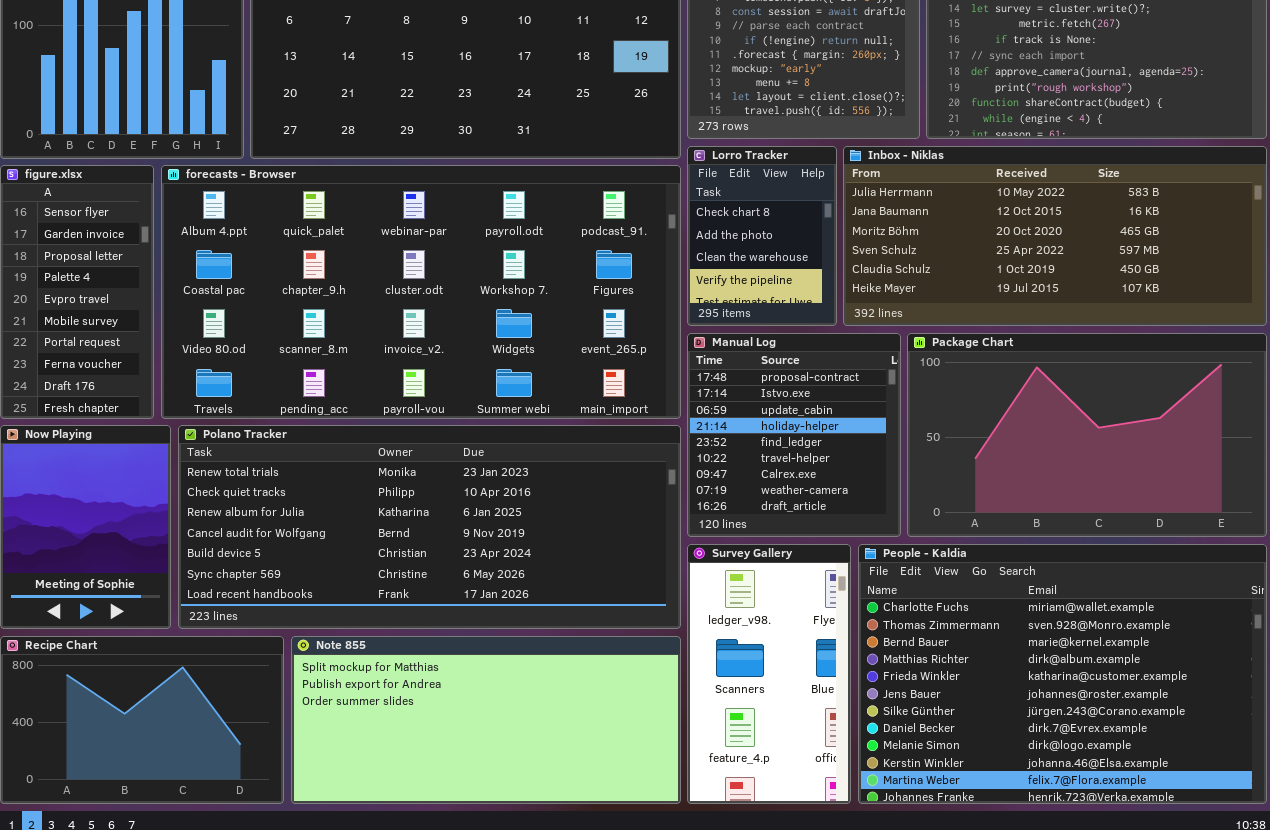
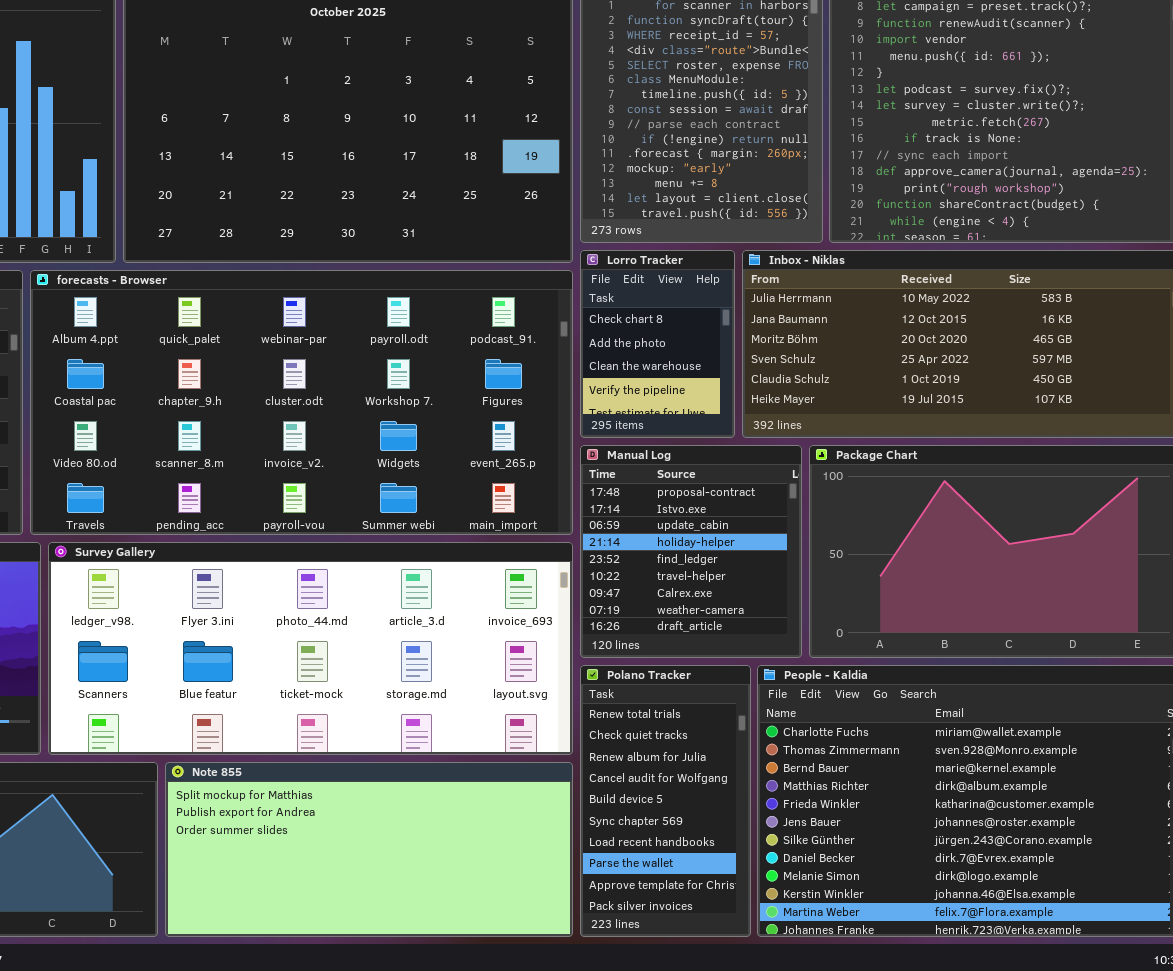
Polano Tracker: [178,425,681,629] -> [580,665,751,937], moved, resized
Survey Gallery: [687,544,851,804] -> [48,542,573,755], moved, resized

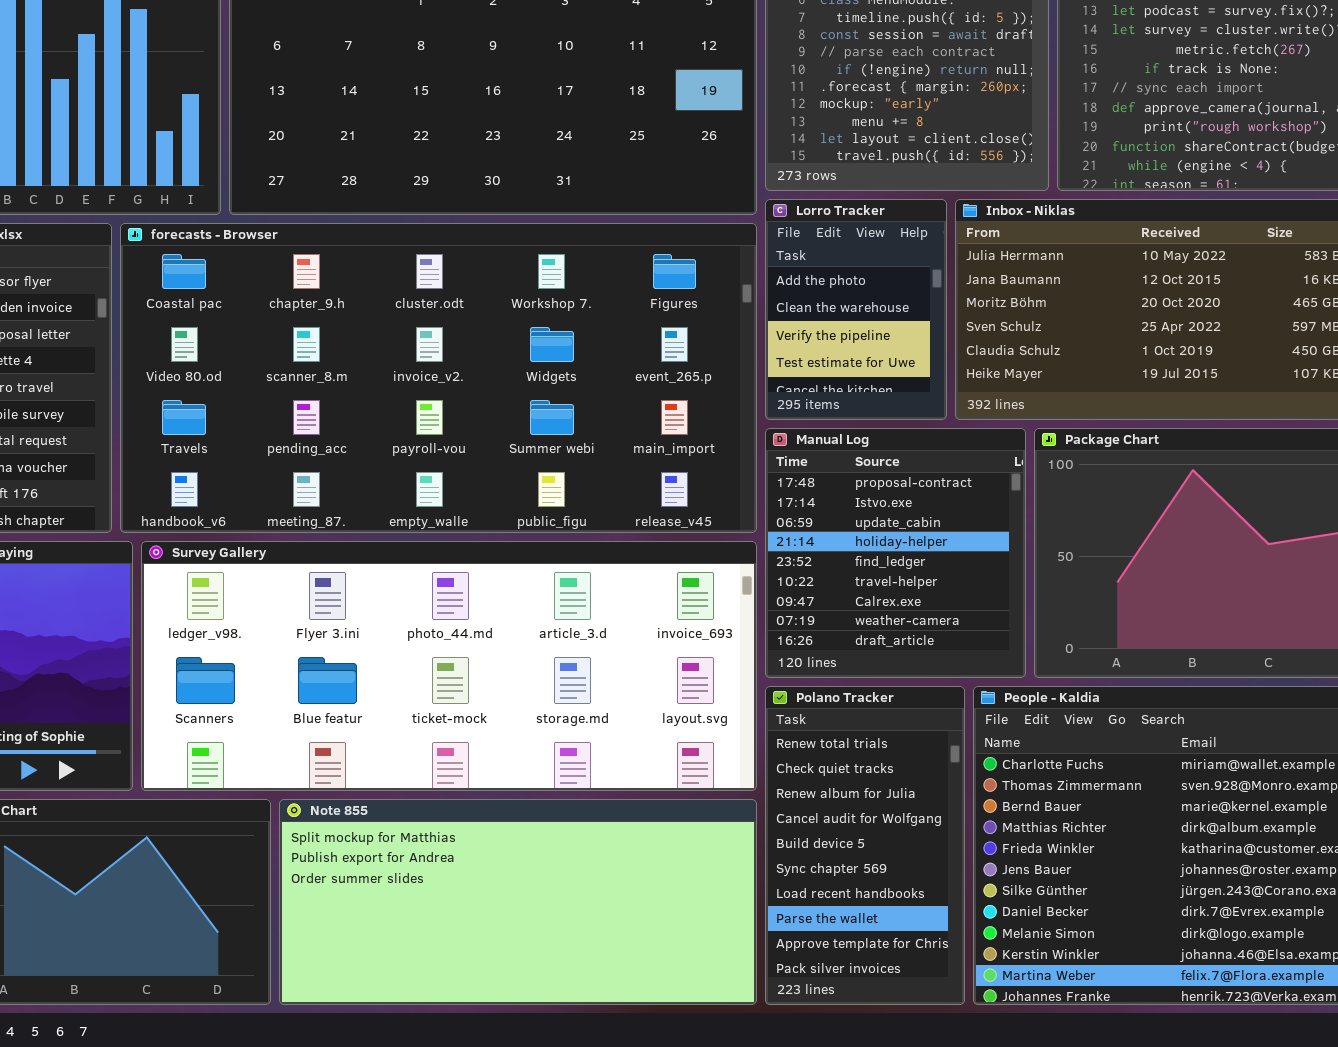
Lorro Tracker: [580,250,735,438] -> [765,199,947,420], scrolled down 1 row
forecasts - Browser: [30,270,573,535] -> [120,223,757,533], scrolled down 1 row

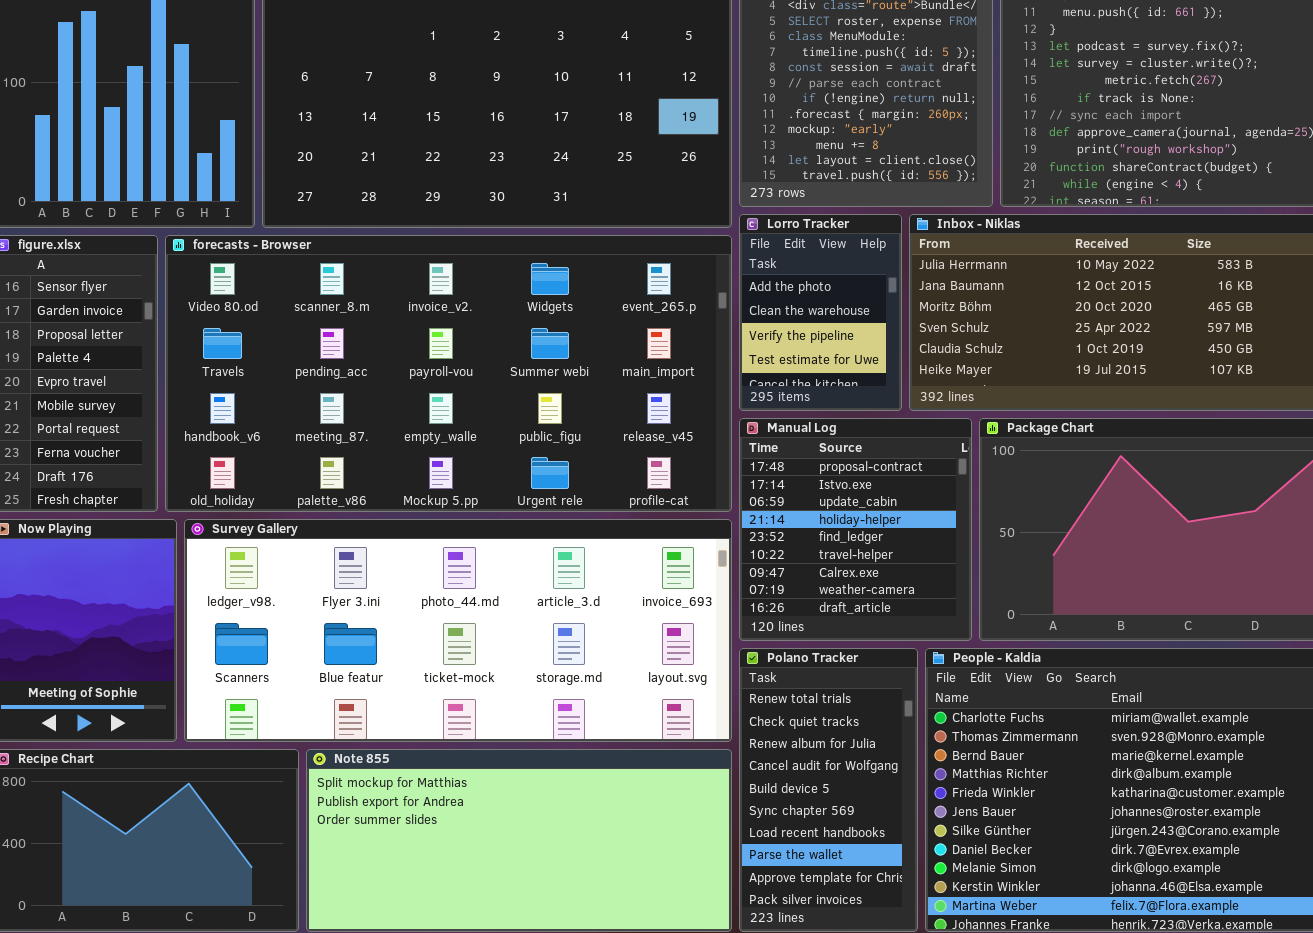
forecasts - Browser: [120,223,757,533] -> [165,235,732,512], scrolled down 1 row

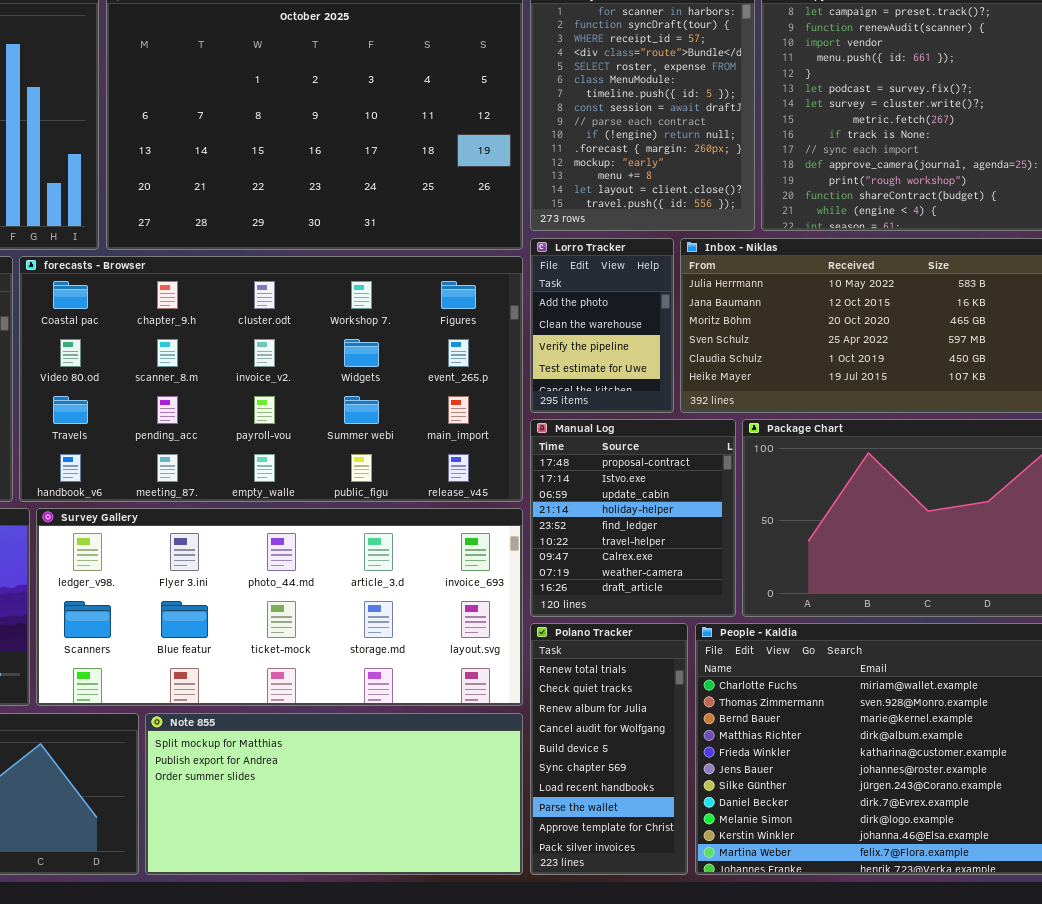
forecasts - Browser: [165,235,732,512] -> [19,256,523,502], scrolled up 1 row

